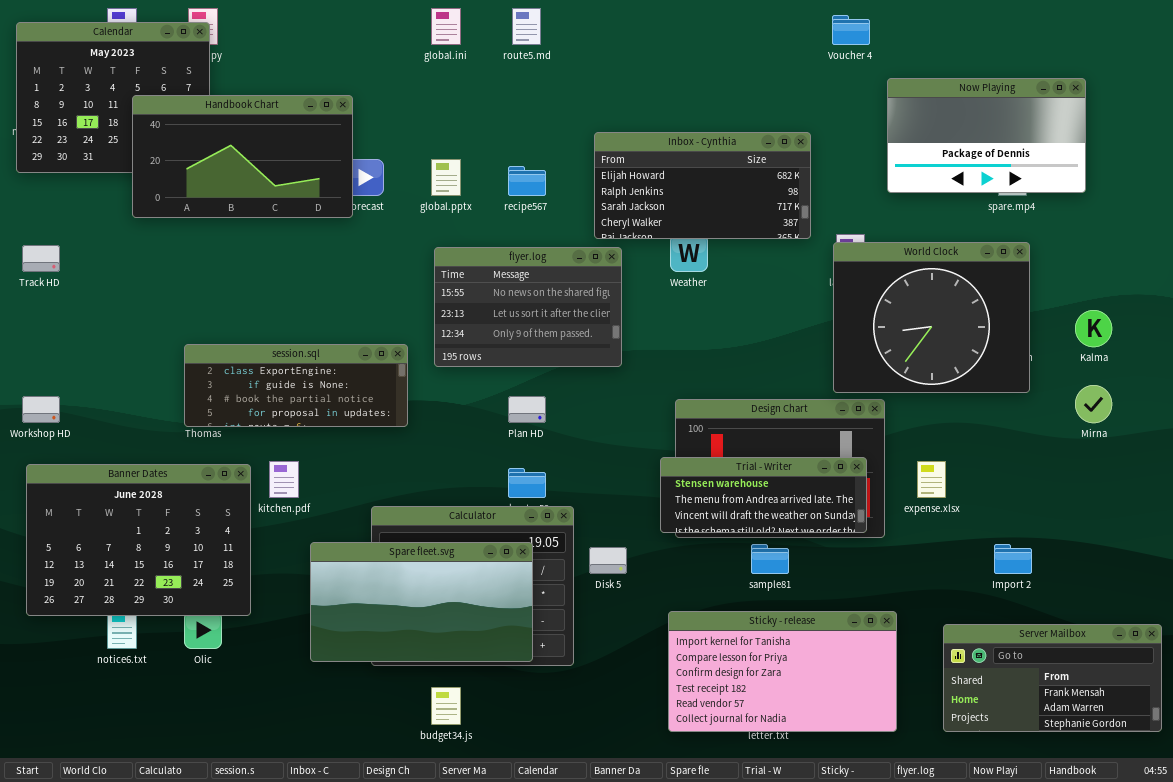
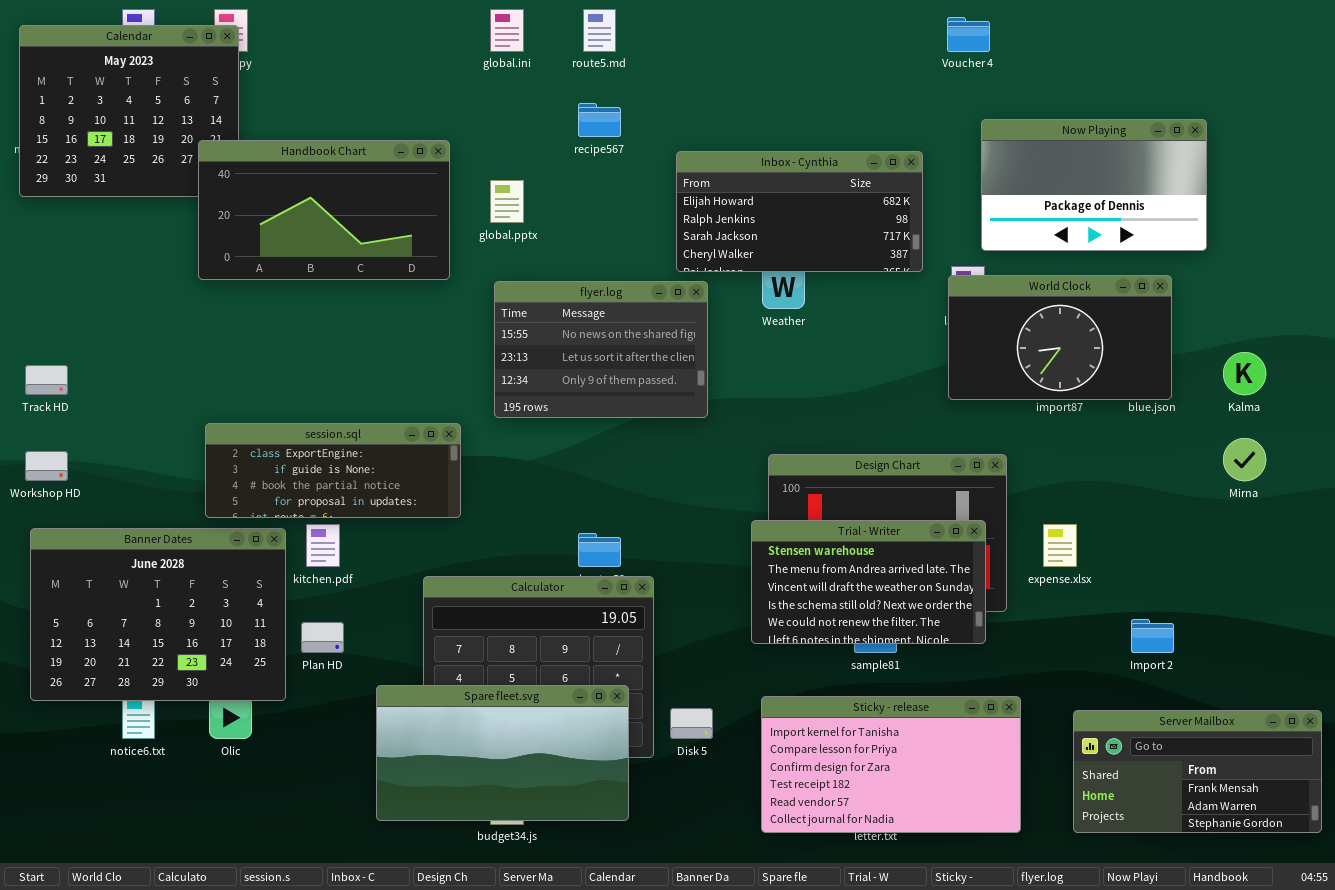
Now Playing: [887,78,1086,193] -> [981,119,1207,251], moved
Handbook Chart: [132,95,353,218] -> [198,140,450,280], moved
recipe567: [508,166,546,196] -> [578,103,621,137], moved
World Clock: [833,242,1030,393] -> [948,275,1172,400], resized
Track HD: [22,245,60,272] -> [25,365,68,395], moved
session.sql: [184,344,408,427] -> [205,423,461,518], moved
Plan HD: [508,396,546,423] -> [301,622,344,653], moved
Trial - Writer: [660,457,867,533] -> [751,520,986,644], resized
Spare fleet.svg: [310,542,533,662] -> [376,685,629,821], moved
Disk 5: [589,547,627,574] -> [670,708,713,739], moved

